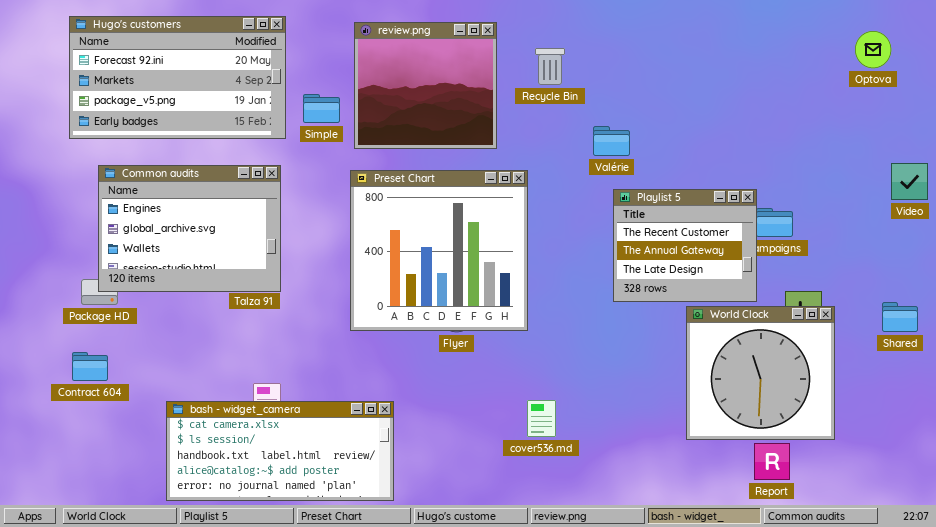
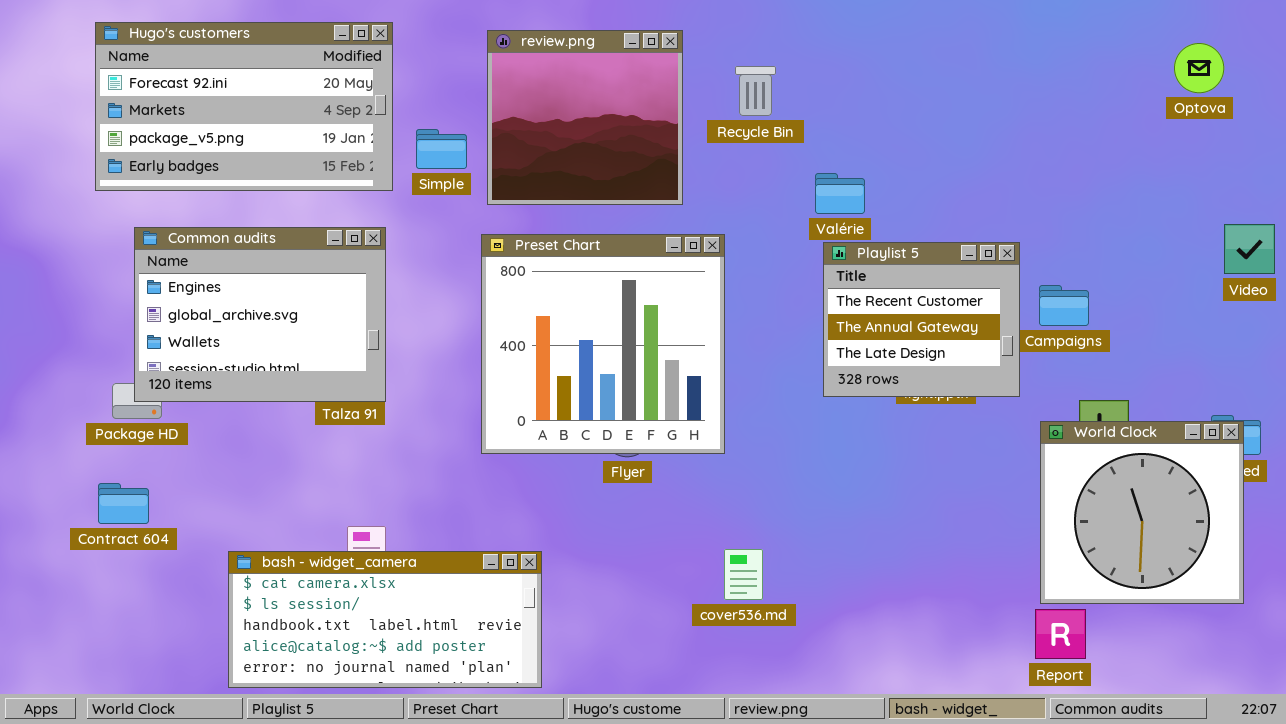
Playlist 5: [613,189,757,302] -> [823,242,1020,397], moved
World Clock: [686,306,835,440] -> [1040,421,1244,604], moved

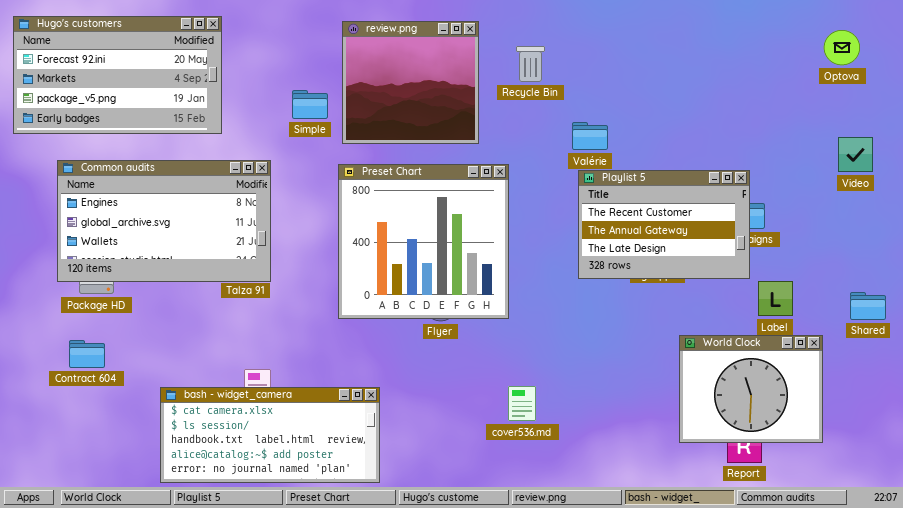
Hugo's customers: [95,22,393,191] -> [13,16,222,134], moved
Video: [1224,224,1275,274] -> [838,137,873,172], moved
Common audits: [134,227,386,402] -> [57,160,271,282], resized
Playlist 5: [823,242,1020,397] -> [578,170,750,279], resized
World Clock: [1040,421,1244,604] -> [679,335,823,443], moved, resized

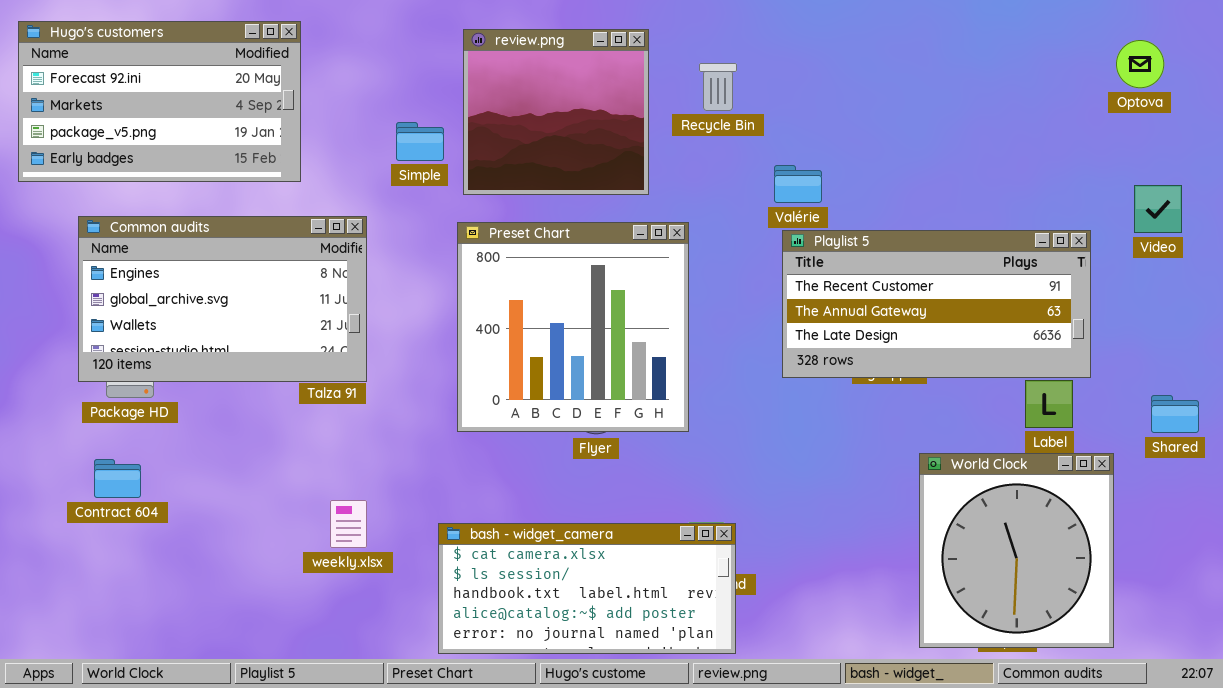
Playlist 5: [578,170,750,279] -> [782,230,1091,378], resized
World Clock: [679,335,823,443] -> [919,453,1114,648], resized
bash - widget_camera: [160,387,380,483] -> [438,523,736,654], moved

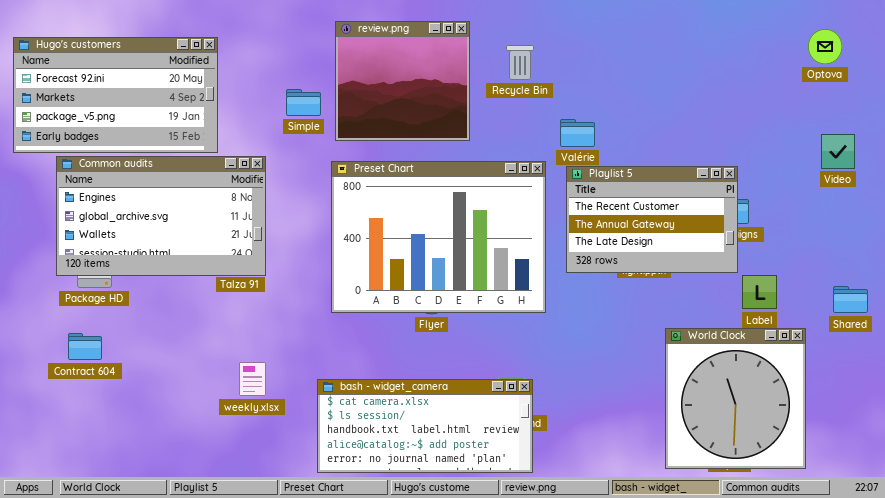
Hugo's customers: [18,21,301,182] -> [13,37,218,153], moved
Preset Chart: [457,222,689,432] -> [331,161,546,313], resized
Playlist 5: [782,230,1091,378] -> [566,166,738,273], resized

